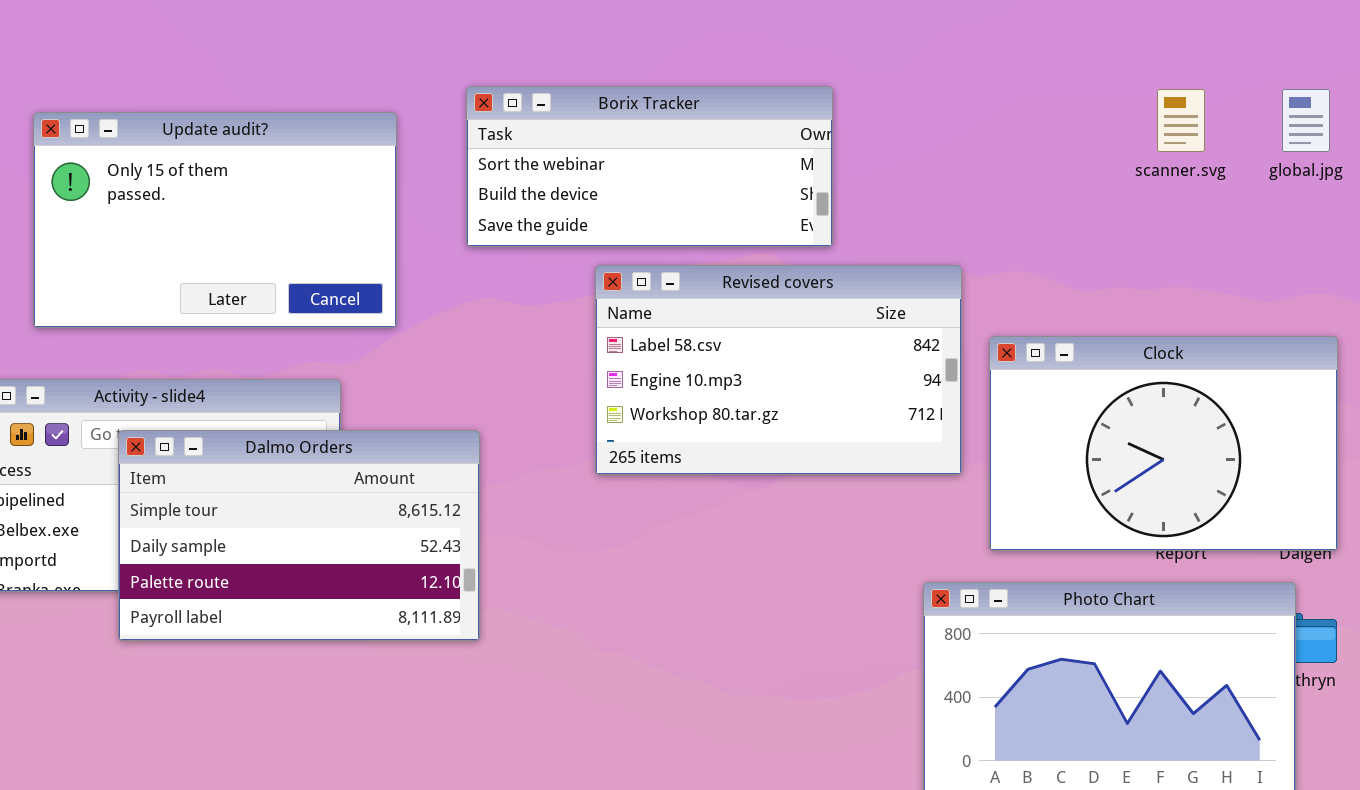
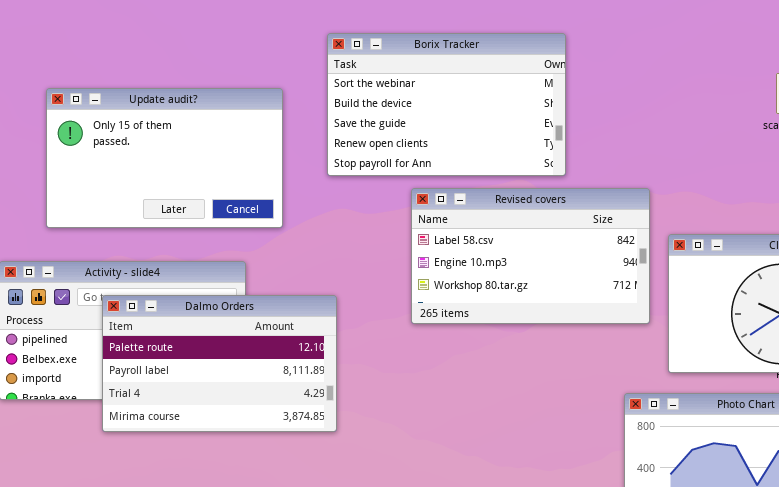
Borix Tracker: [466,86,833,247] -> [327,33,566,176], resized
Dalmo Orders: [118,430,480,641] -> [102,295,337,432], scrolled down 2 rows

